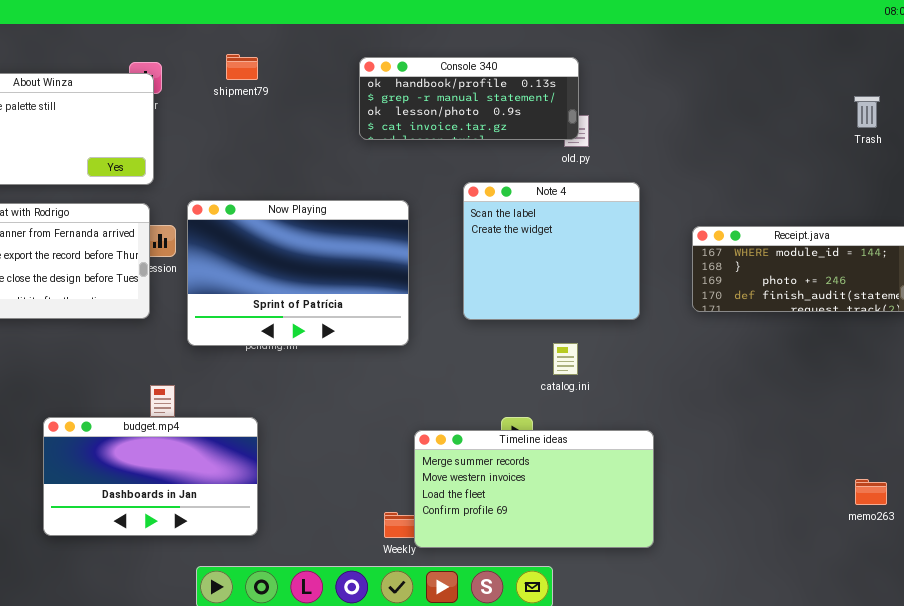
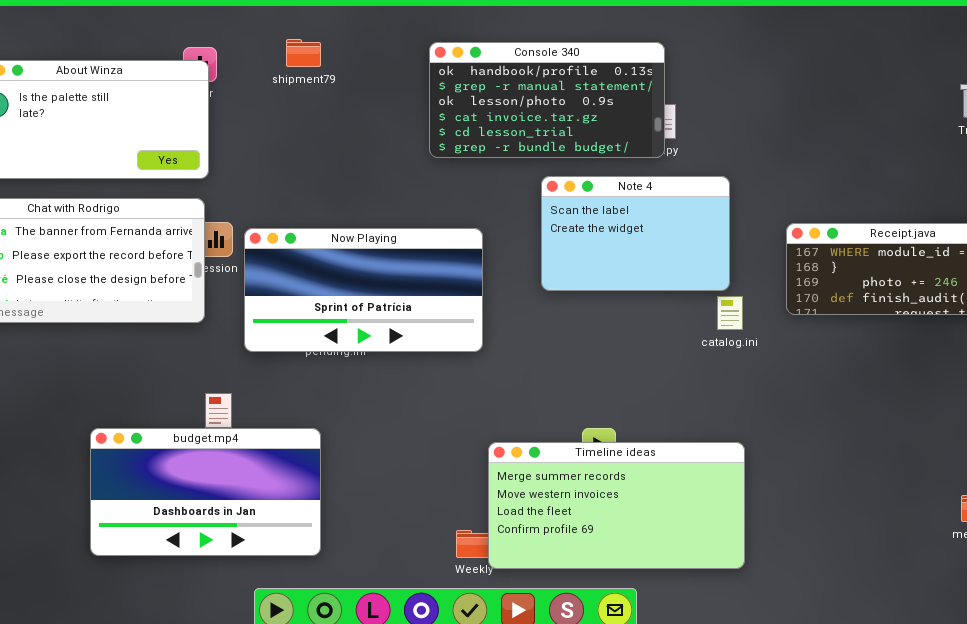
Console 340: [359,57,579,140] -> [429,42,665,158], resized
Note 4: [463,182,640,320] -> [541,176,730,291], resized
Now Playing: [187,200,409,346] -> [244,228,483,352], resized
catalog.ini: [553,343,578,375] -> [717,296,743,330], moved

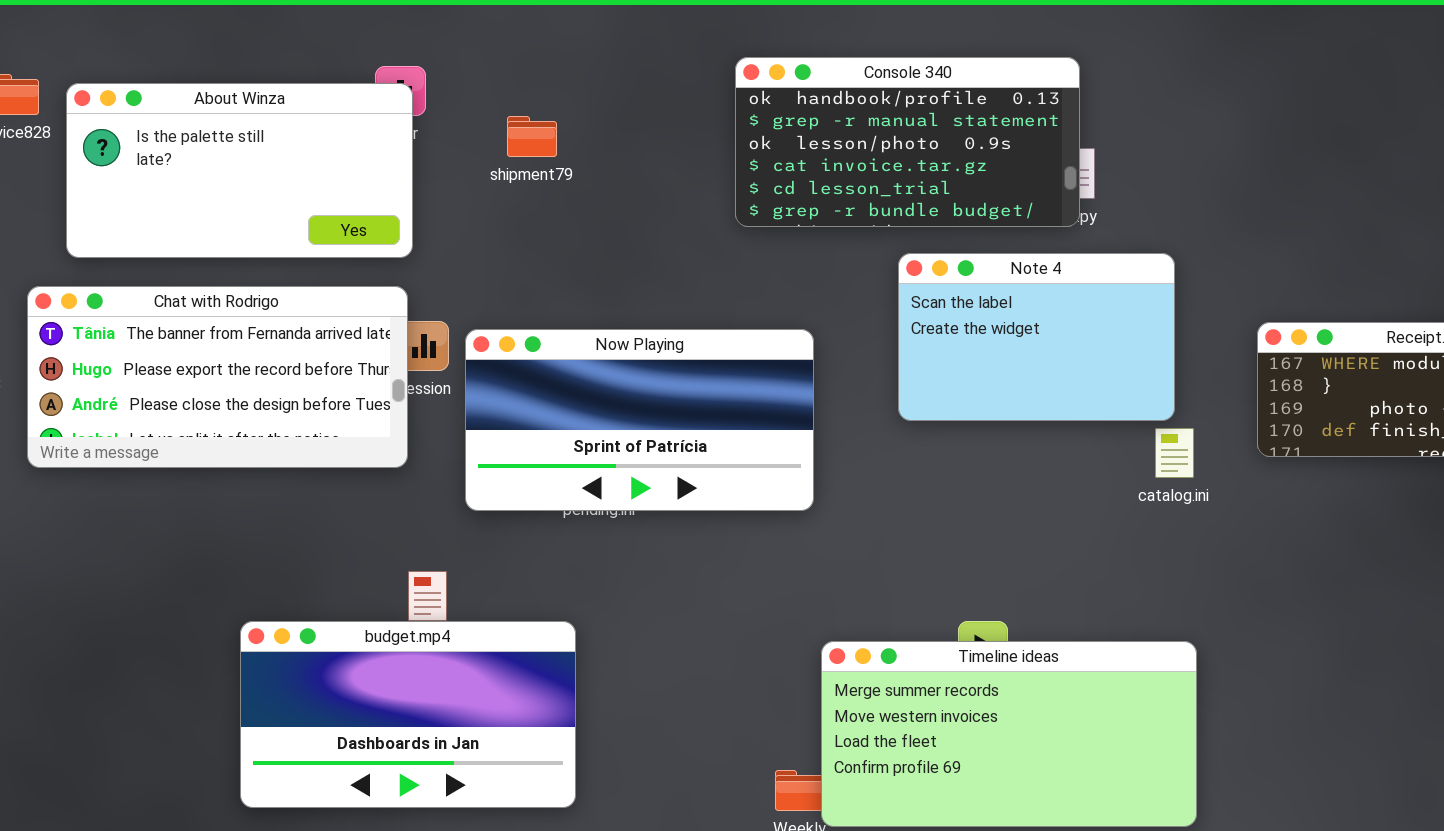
shipment79: [286,39,321,67] -> [507,116,557,157], moved

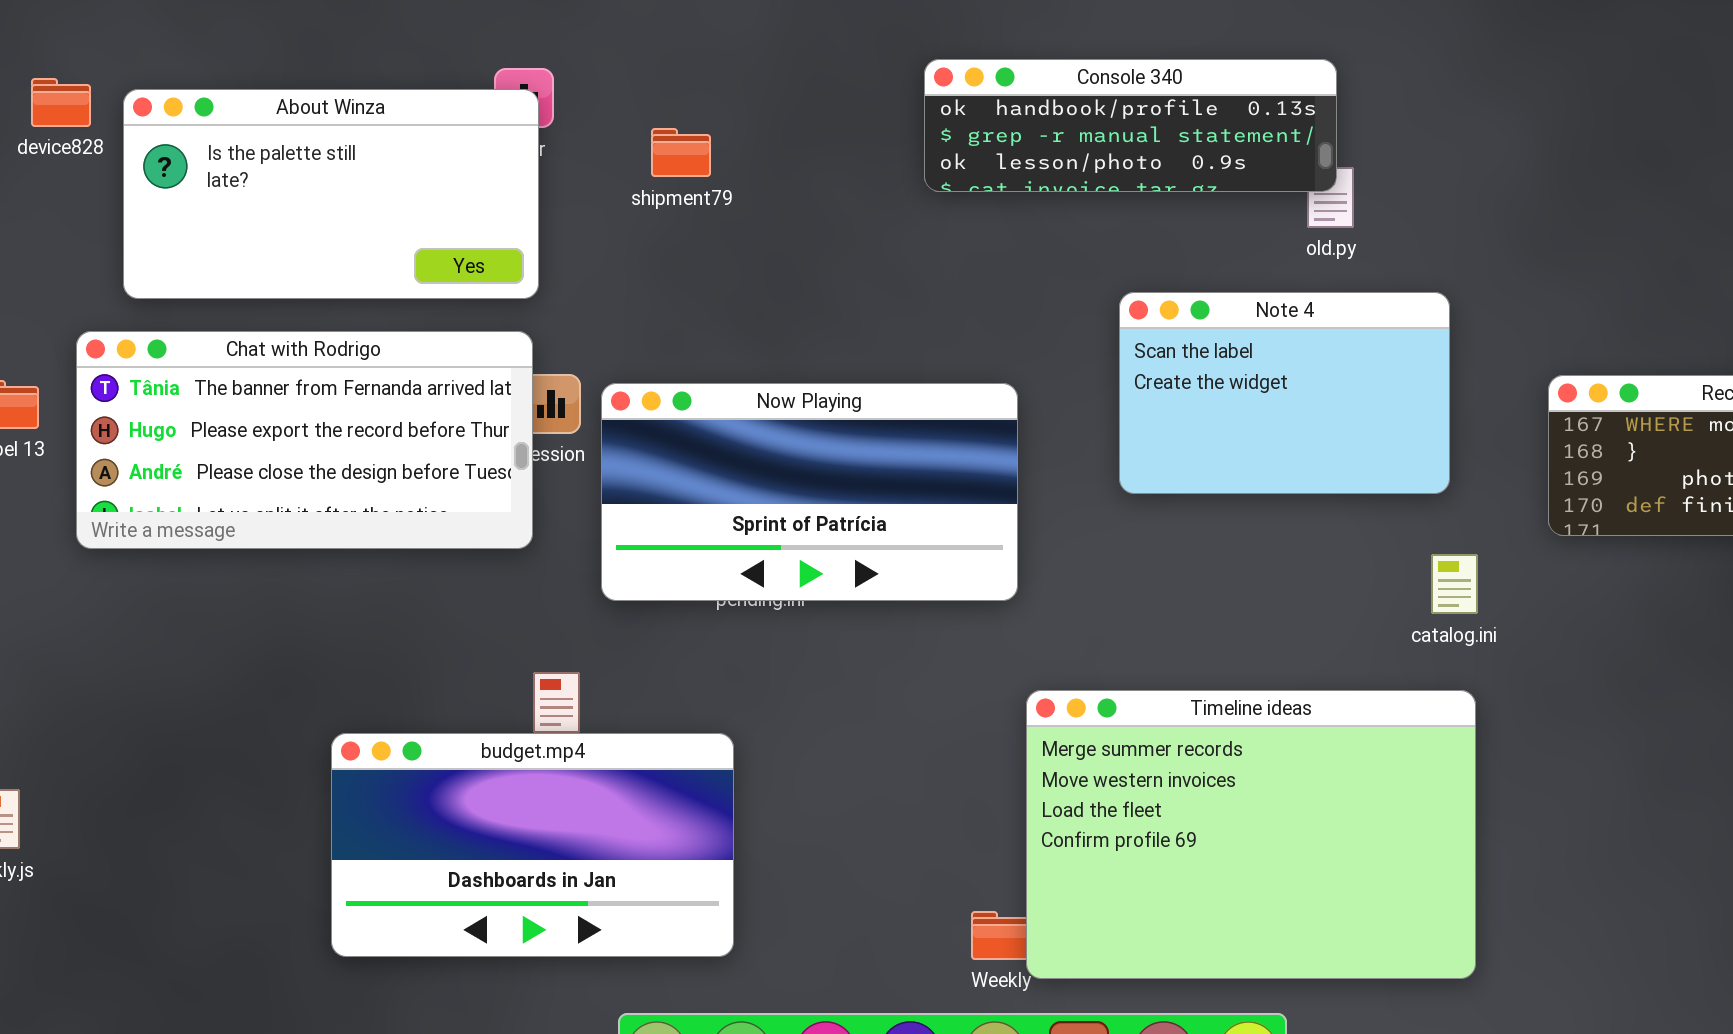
Console 340: [735,57,1080,227] -> [924,59,1337,192], resized
catalog.ini: [1155,428,1194,478] -> [1431,554,1478,614], moved
Timeline ideas: [821,641,1197,827] -> [1026,690,1476,979], resized

